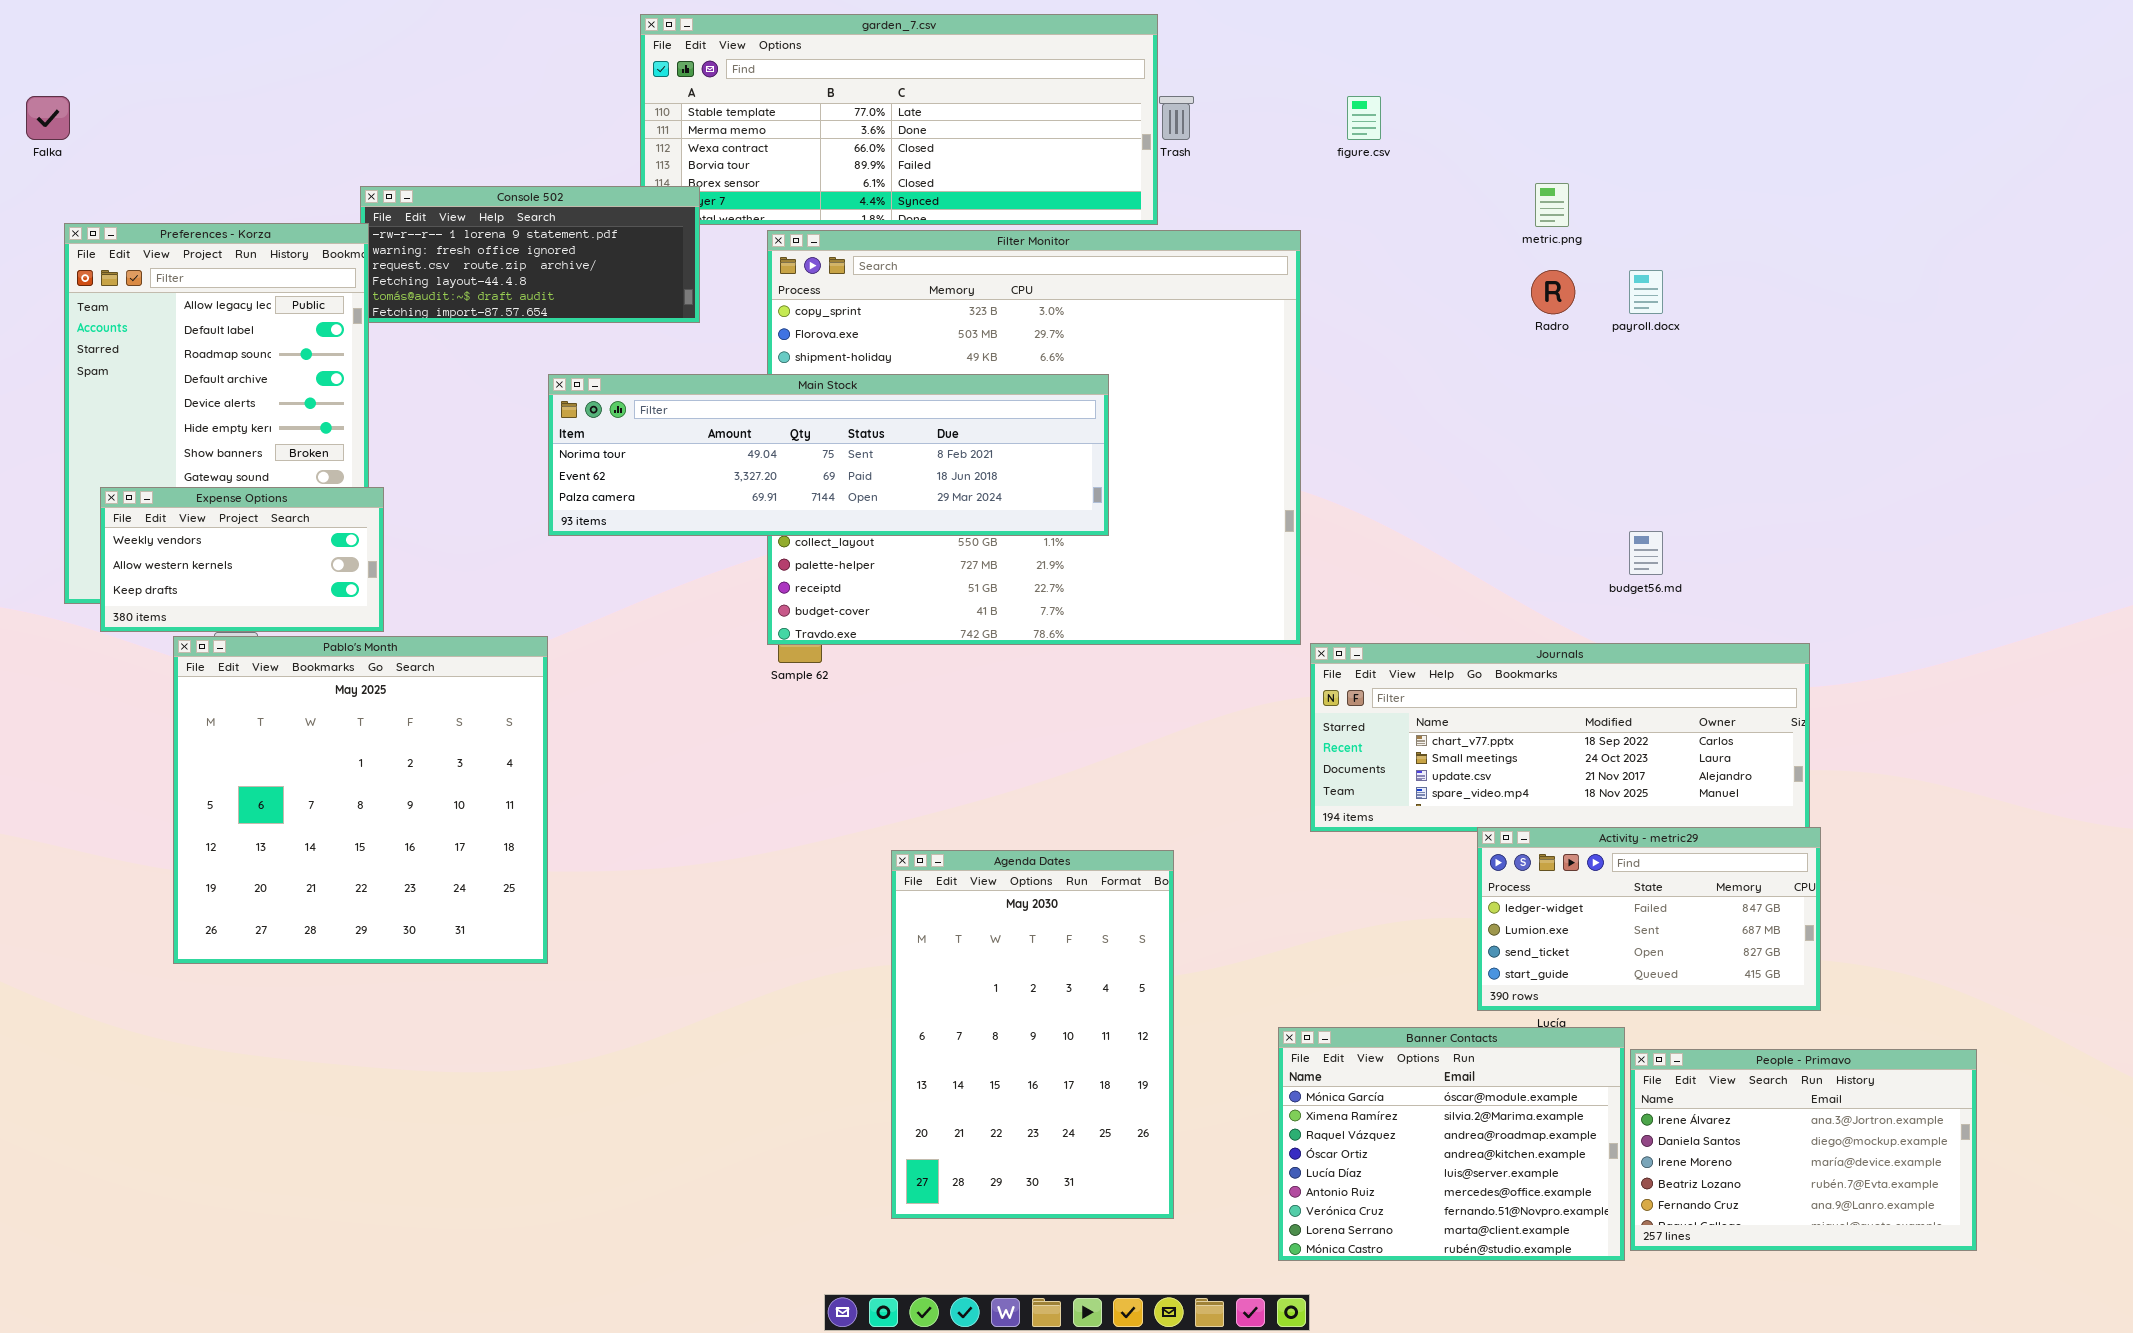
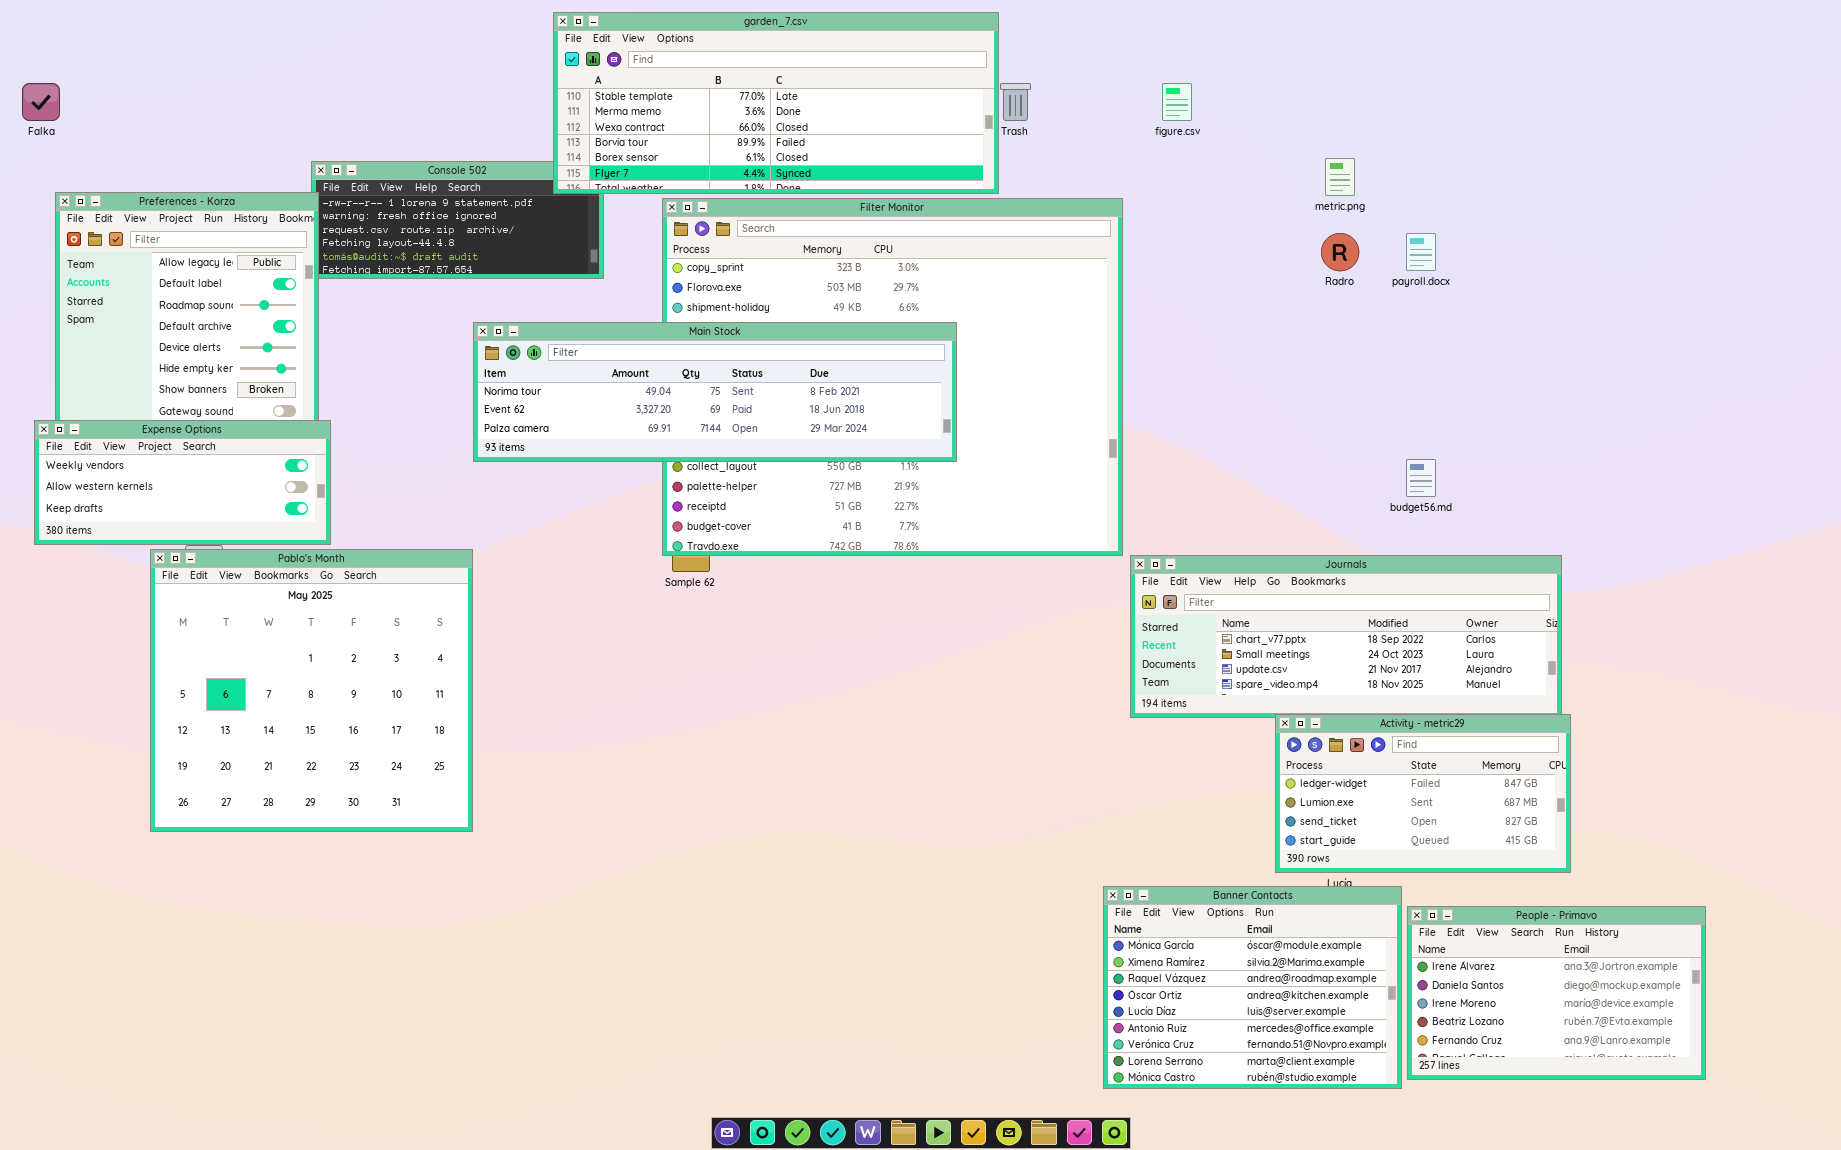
garden_7.csv: [640,14,1158,225] -> [553,12,999,194], raised
Expense Options: [100,487,384,632] -> [34,420,331,545], resized
Agenda Dates: [891,850,1174,1219] -> none, closed

